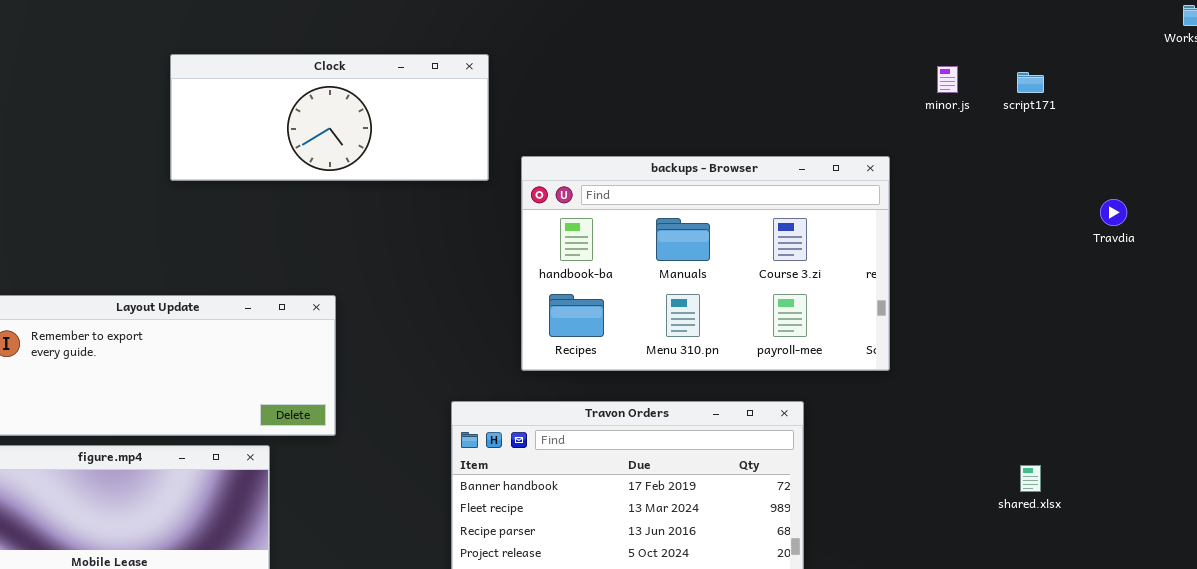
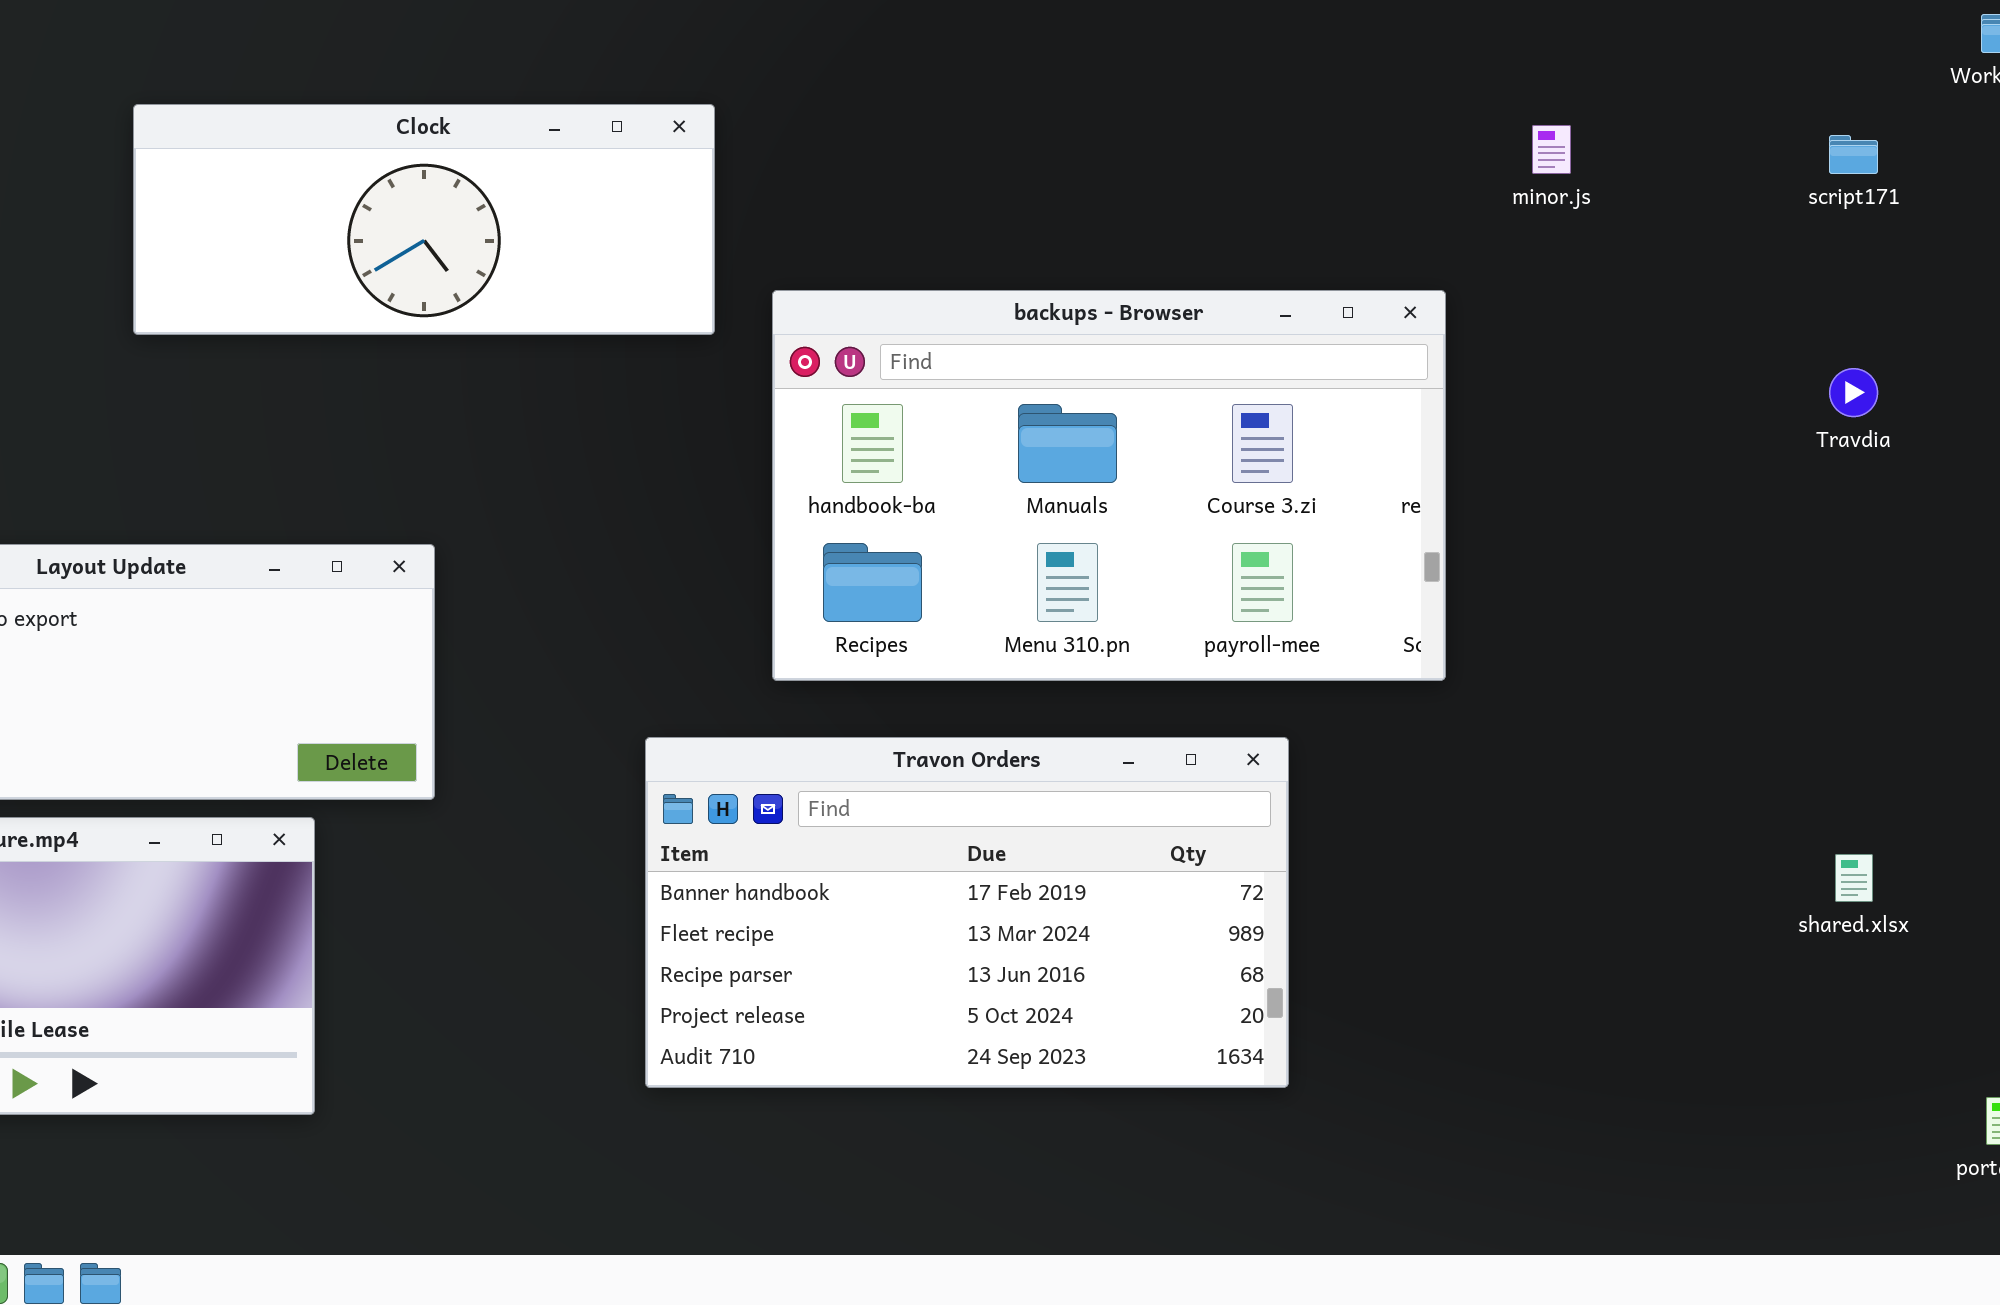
script171: [1017,72,1044,93] -> [1829,135,1878,174], moved
shared.xlsx: [1020,465,1041,492] -> [1835,854,1873,902], moved

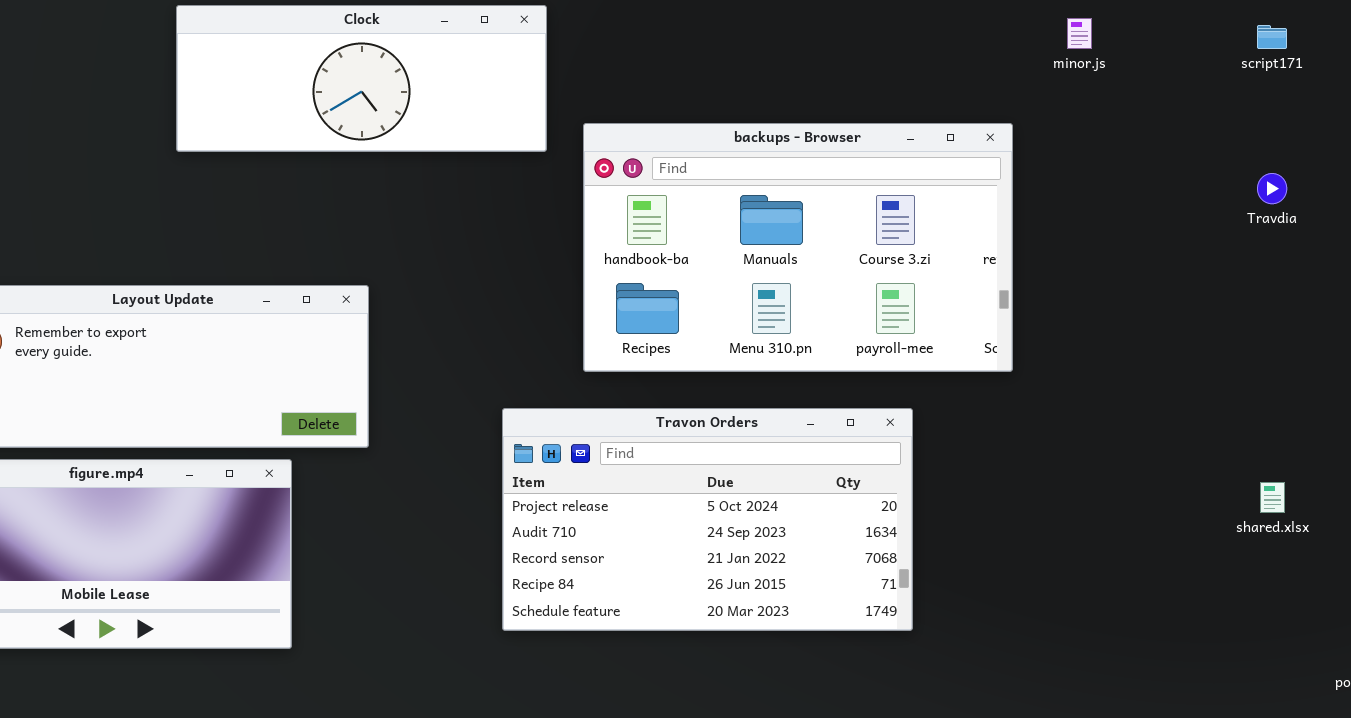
Travon Orders: [645,737,1289,1088] -> [502,408,913,631], scrolled down 3 rows

